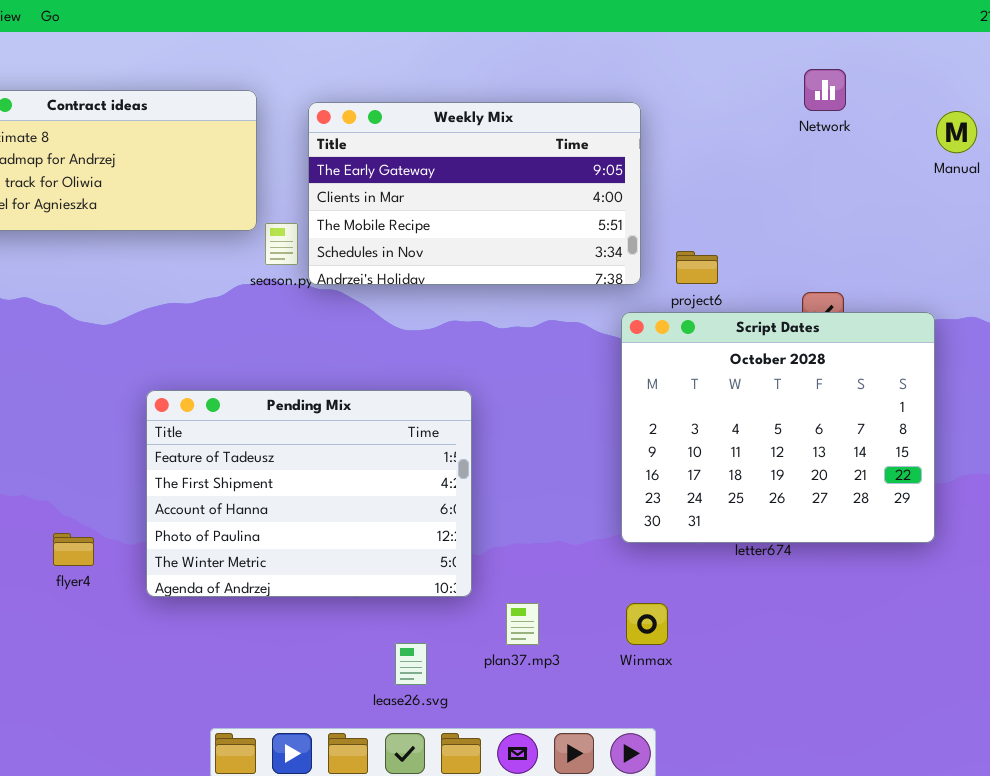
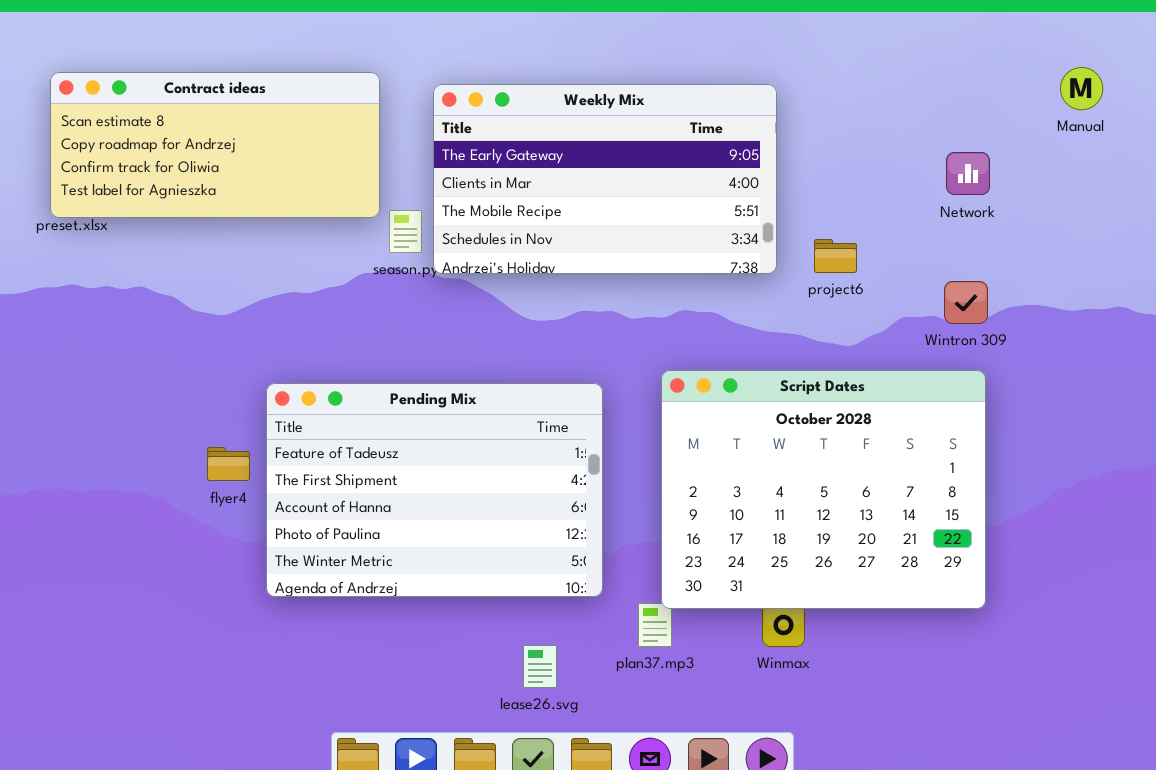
Network: [804,69,846,111] -> [946,152,990,195], moved
Manual: [936,111,977,153] -> [1060,67,1103,110], moved
Script Dates: [621,312,935,543] -> [661,370,986,609], moved
flyer4: [53,533,94,566] -> [207,447,250,481], moved

